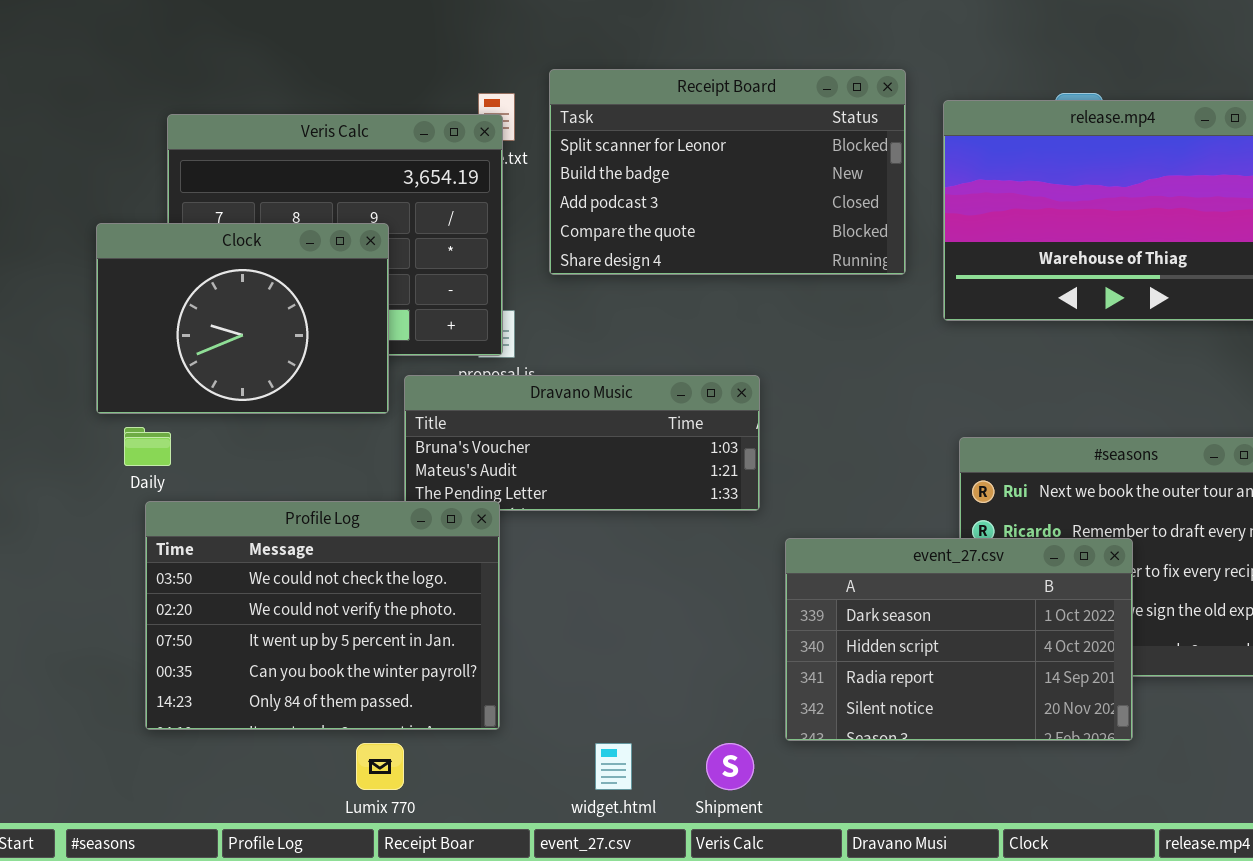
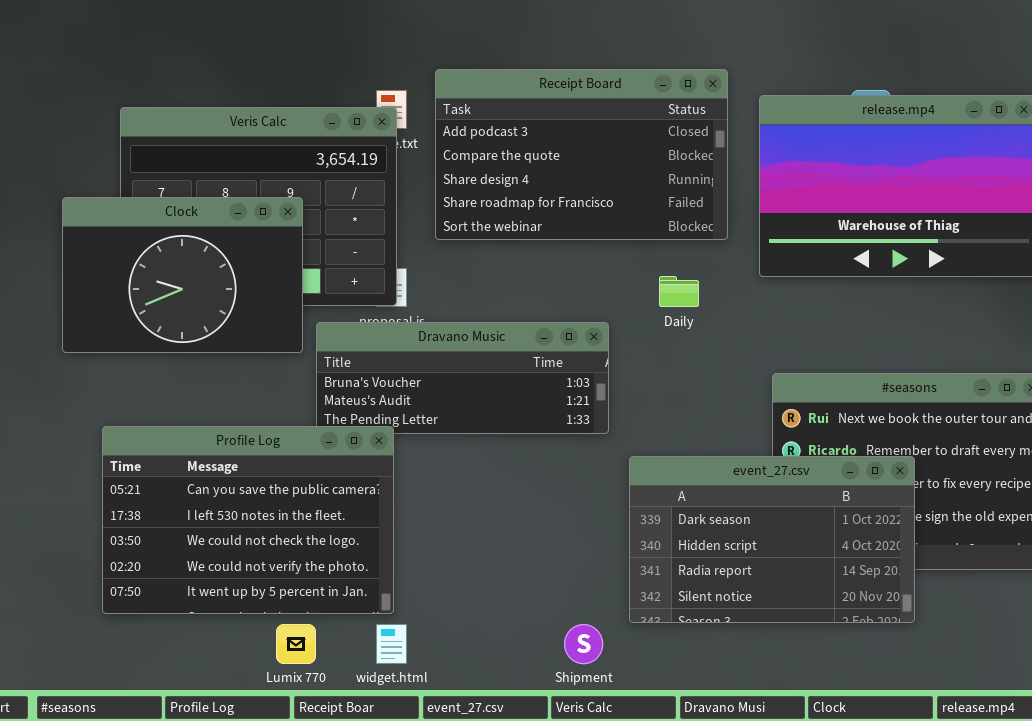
Receipt Board: [549,69,906,275] -> [435,69,728,240], scrolled down 2 rows
Daily: [124,427,171,466] -> [659,276,699,307], moved
Profile Log: [145,501,500,730] -> [102,426,394,614], scrolled up 2 rows
widget.html: [595,743,632,790] -> [376,624,407,664], moved

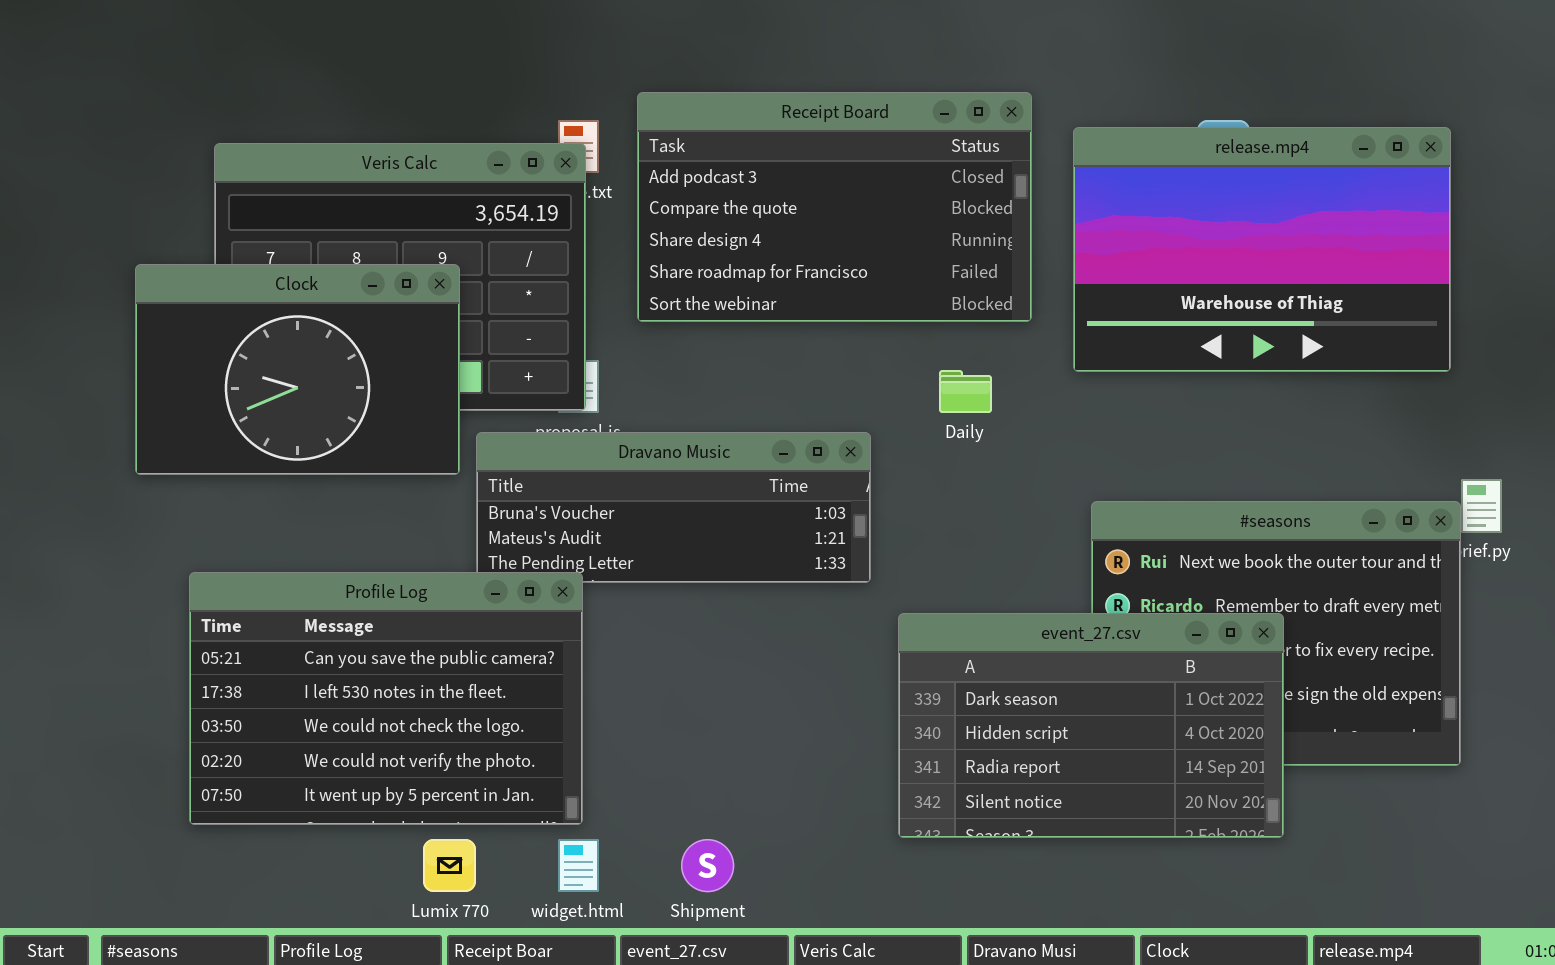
Shipment: [564,624,603,664] -> [681,839,734,892], moved

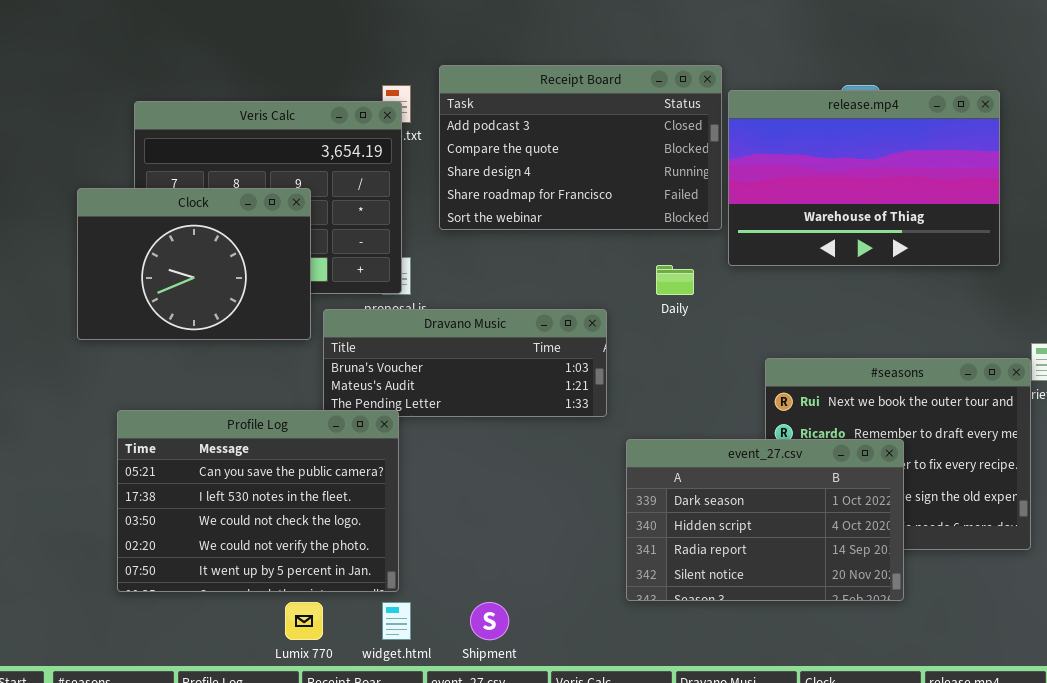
release.mp4: [1073,127,1451,372] -> [728,90,1000,266], moved

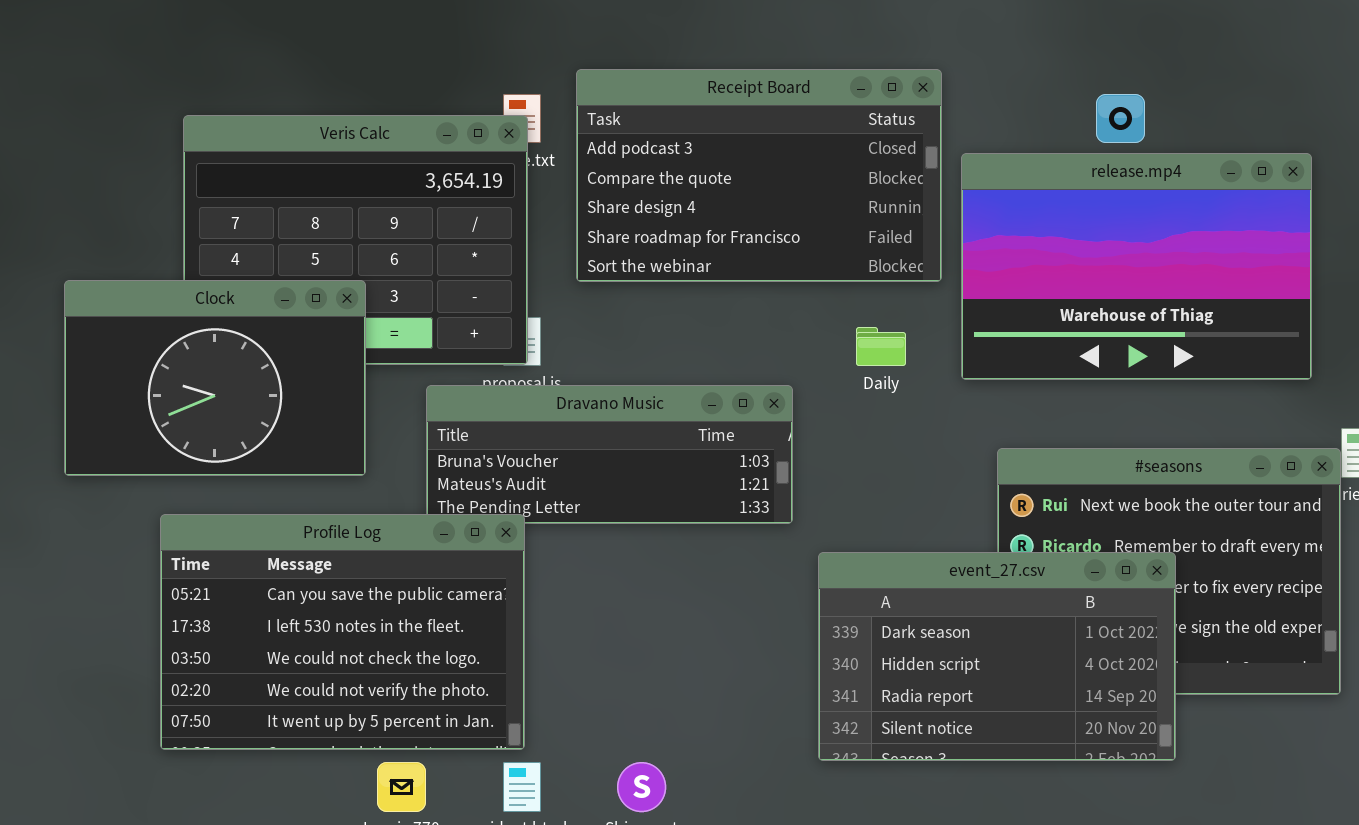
release.mp4: [728,90,1000,266] -> [961,153,1312,380], moved
Clock: [77,188,311,340] -> [64,280,366,476], moved

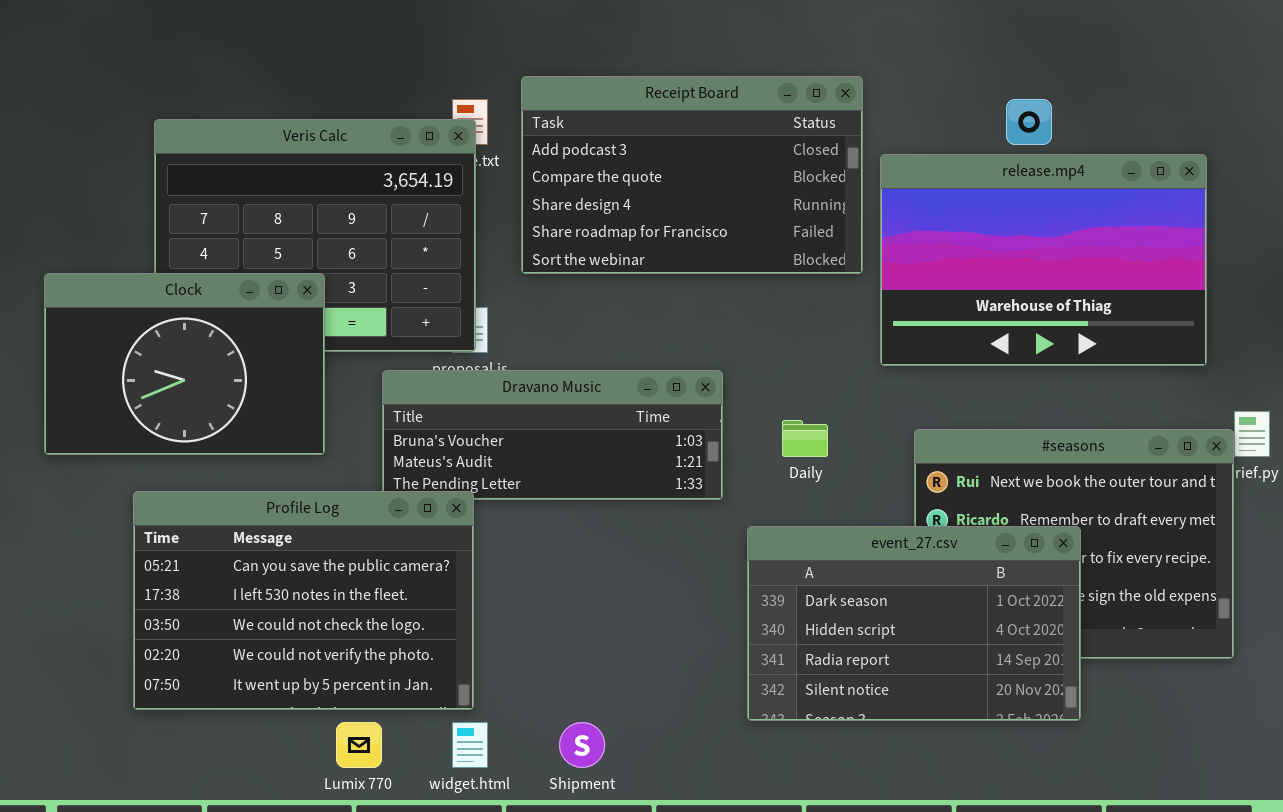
Daily: [856,327,906,366] -> [782,420,828,457], moved

